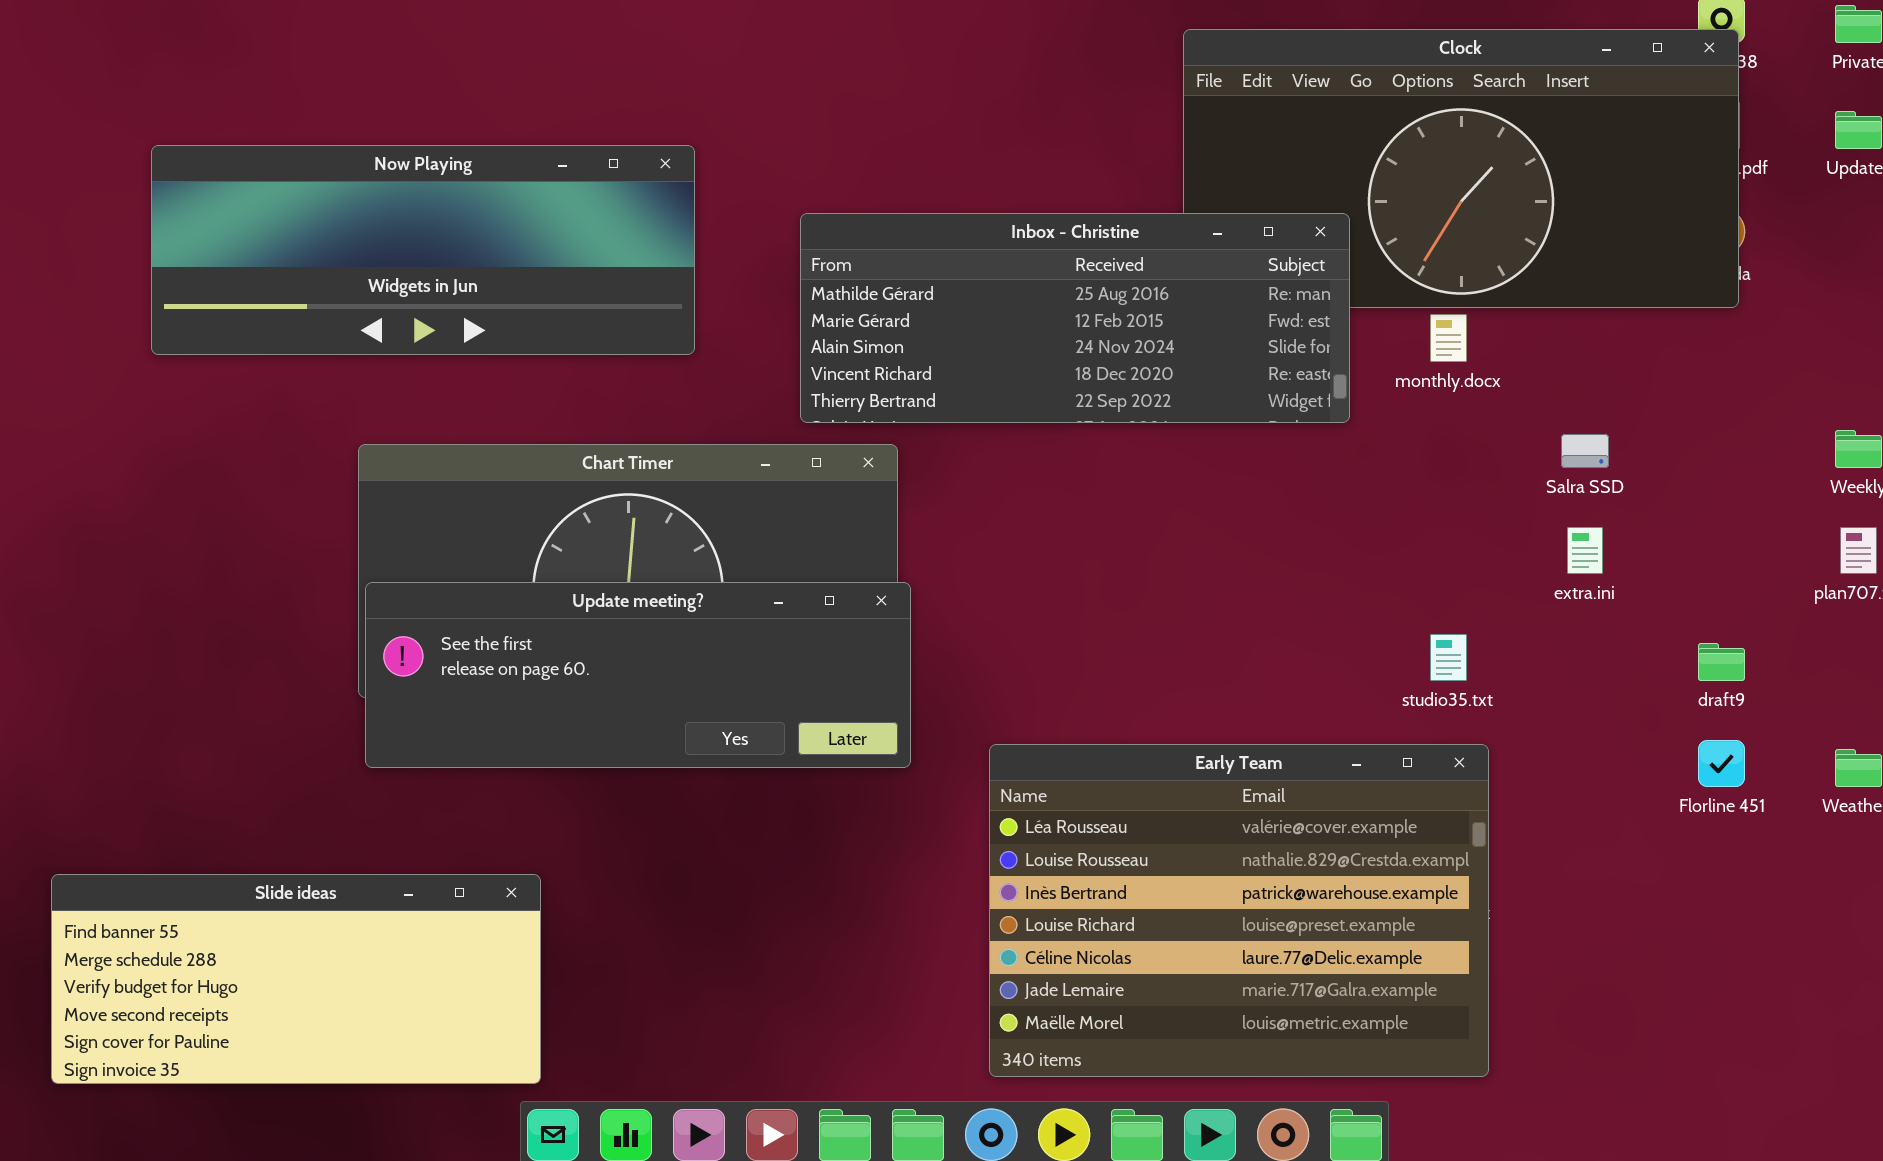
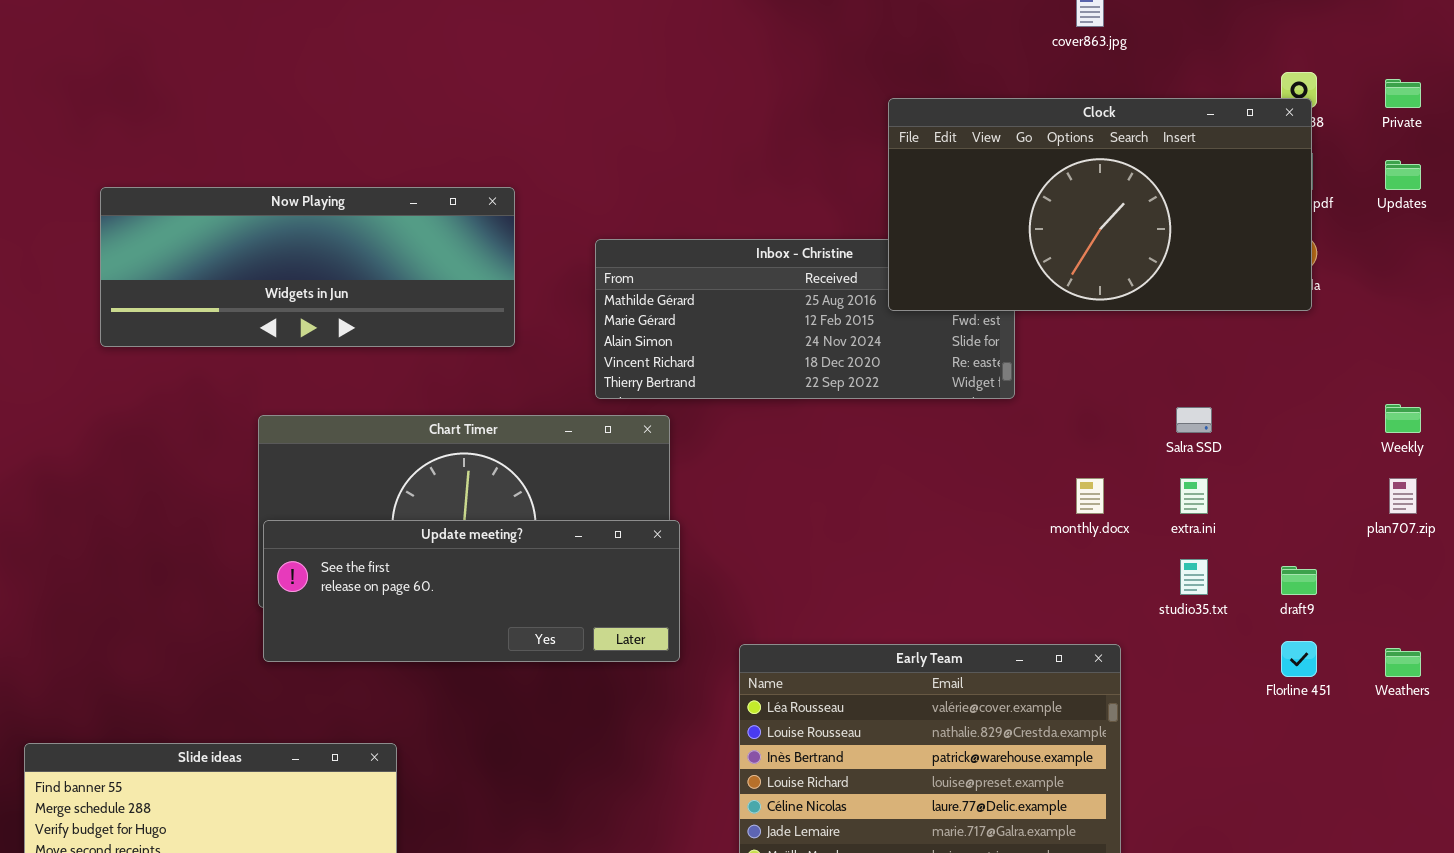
Clock: [1183,29,1739,308] -> [888,98,1312,311], raised
monthly.docx: [1430,314,1467,362] -> [1076,478,1104,514], moved
studio35.txt: [1430,634,1467,681] -> [1180,559,1208,595], moved

